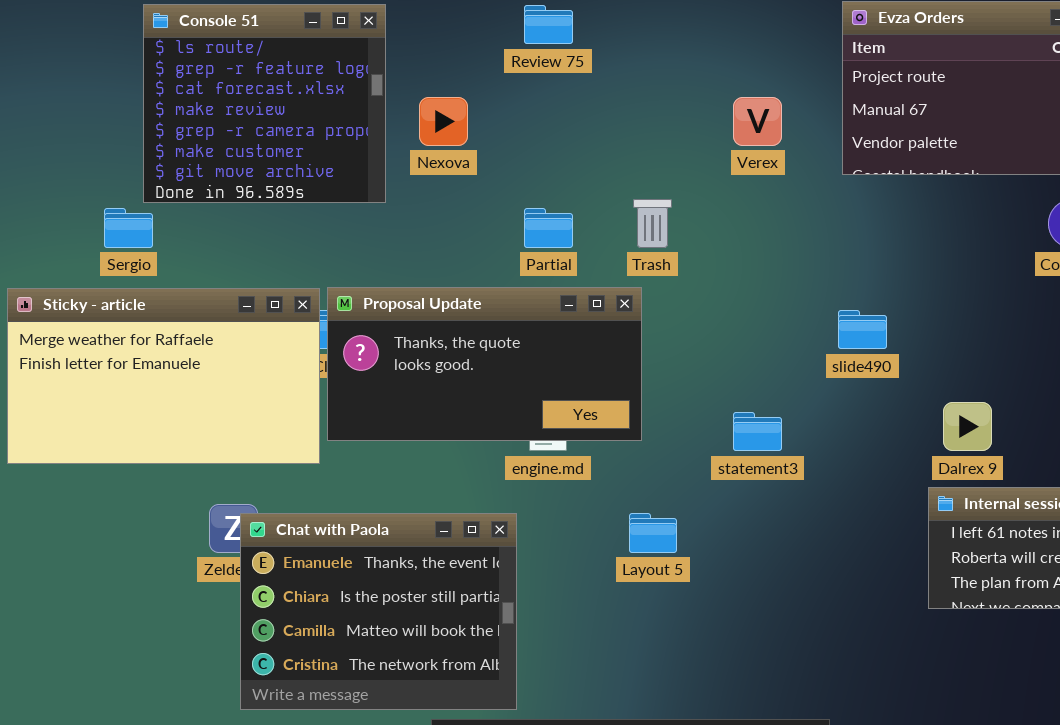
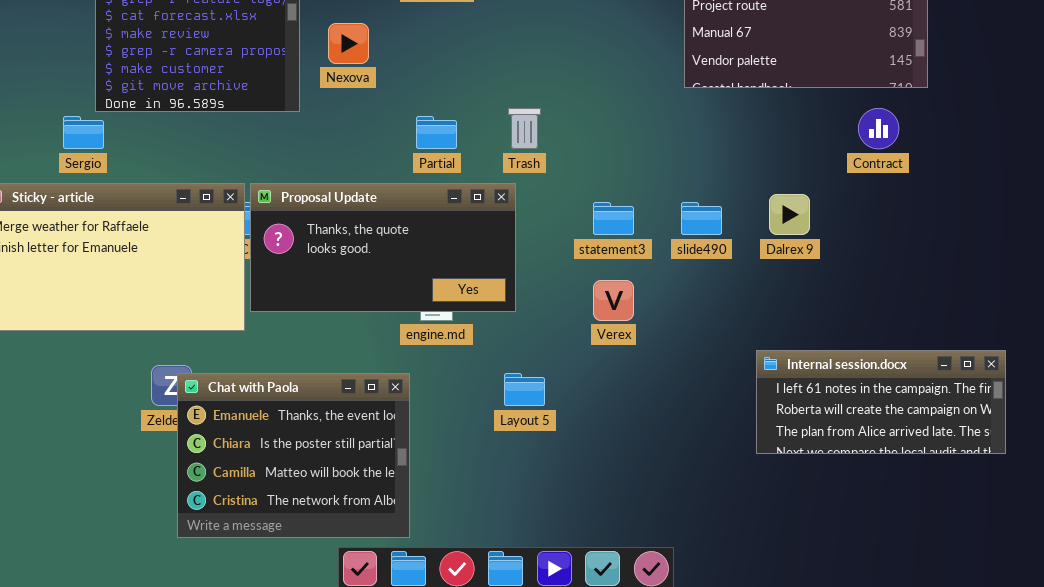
Verex: [733,97,782,146] -> [593,280,634,321], moved
Dalrex 9: [943,402,992,451] -> [769,194,810,235], moved
statement3: [733,412,782,451] -> [593,202,634,235], moved

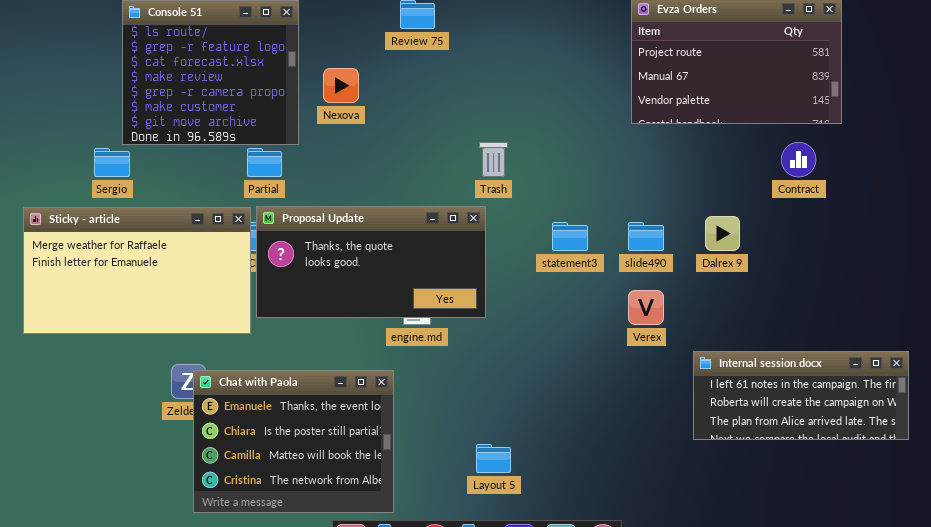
Partial: [416,116,457,149] -> [247,148,282,177], moved
Verex: [593,280,634,321] -> [628,290,664,325], moved
Layout 5: [504,373,545,406] -> [476,444,511,473], moved

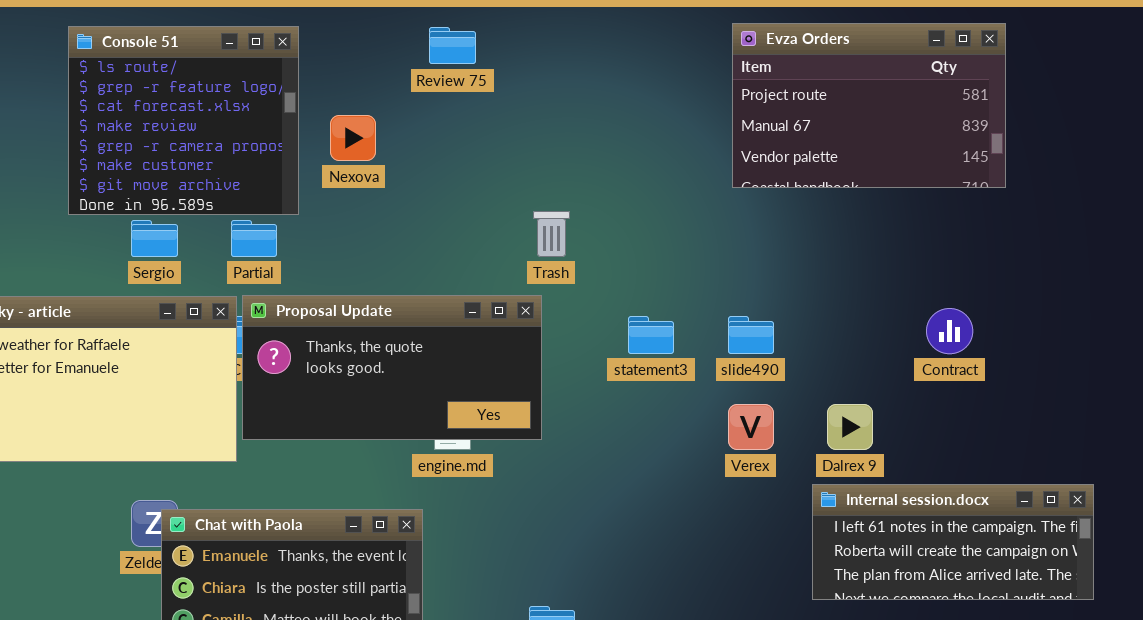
Contract: [781,142,816,177] -> [926,308,973,354], moved
Sergio: [94,148,130,177] -> [131,220,178,257], moved
Dalrex 9: [705,216,740,251] -> [827,404,873,450], moved

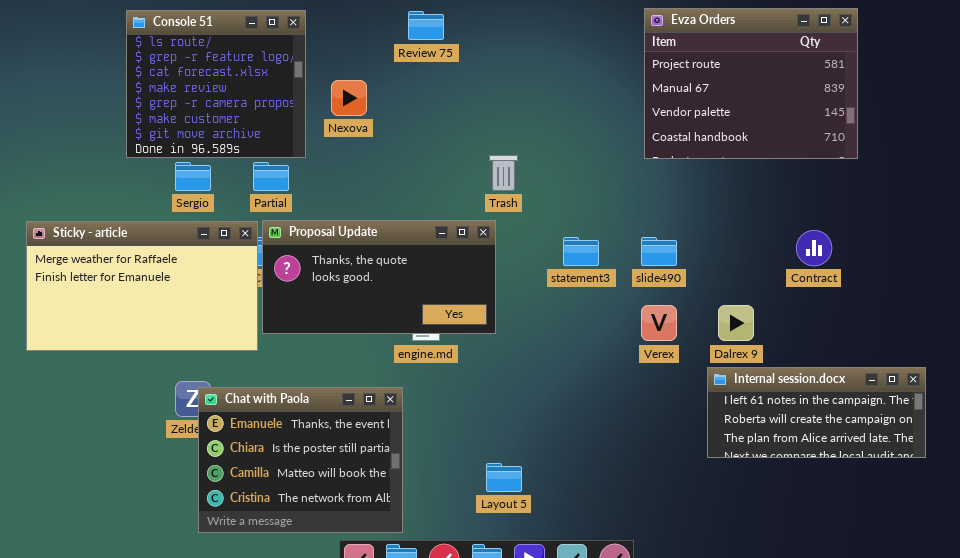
Evza Orders: [732,23,1006,188] -> [644,8,858,159], resized

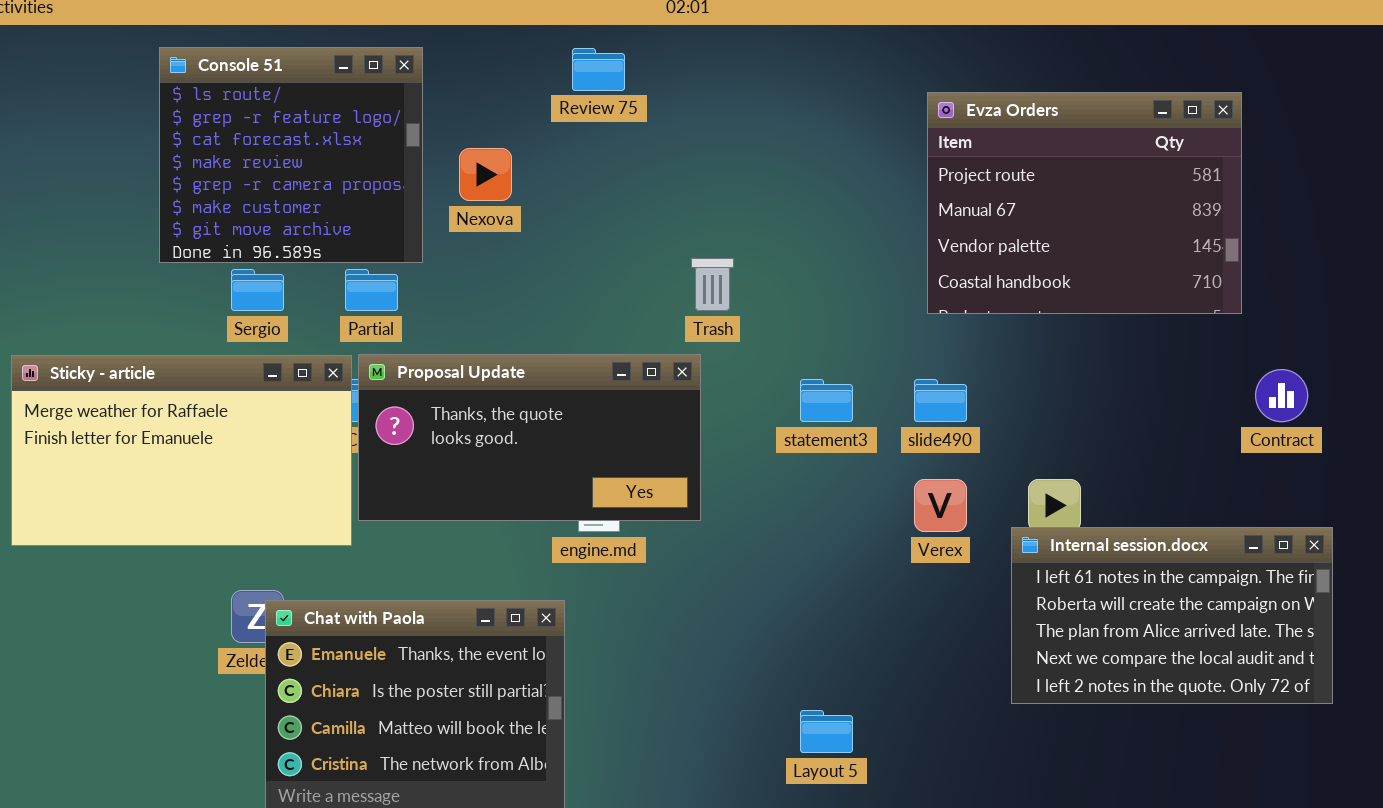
Evza Orders: [644,8,858,159] -> [927,92,1242,314], moved
Contract: [796,230,832,266] -> [1255,369,1308,422], moved
Internal session.docx: [707,367,926,458] -> [1011,527,1333,704], resized
Layout 5: [486,463,522,492] -> [800,710,853,753], moved

